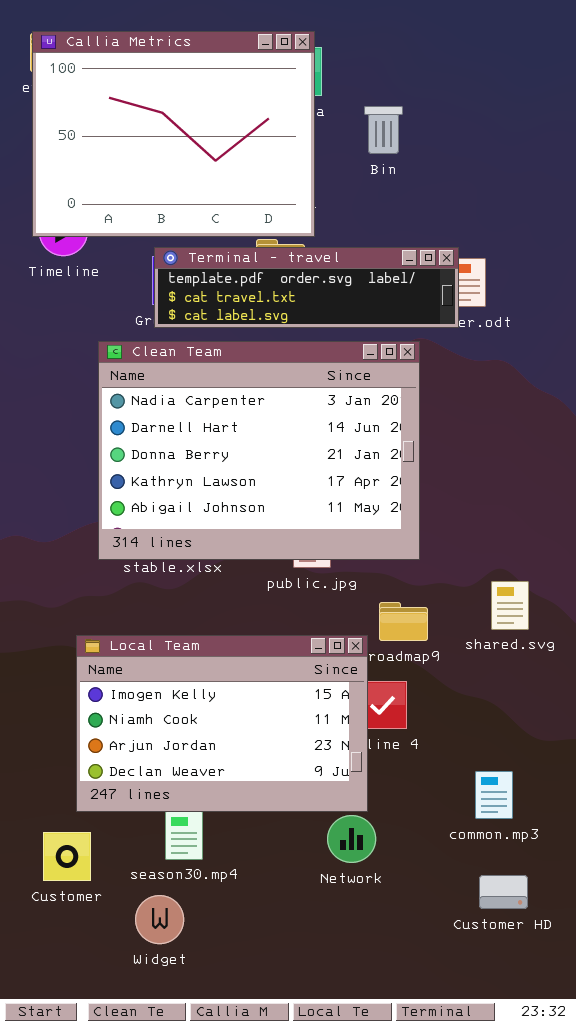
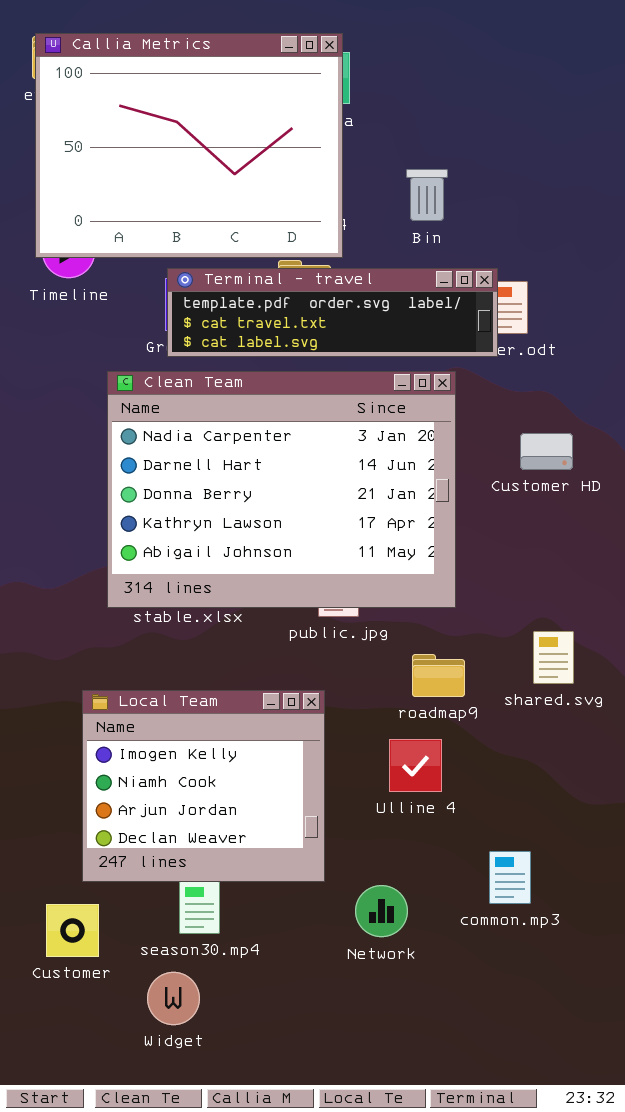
Bin: [364,106,403,154] -> [406,169,448,221], moved
Local Team: [76,635,368,812] -> [82,690,325,882], resized
common.mp3: [475,771,513,819] -> [489,851,531,904], moved
Customer HD: [479,875,528,909] -> [520,433,573,470], moved

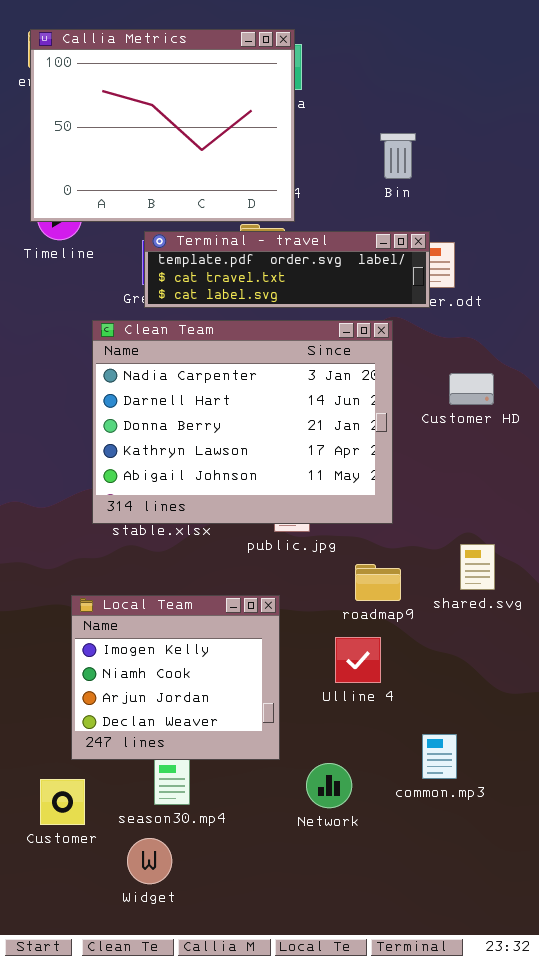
Bin: [406,169,448,221] -> [380,133,416,179], moved

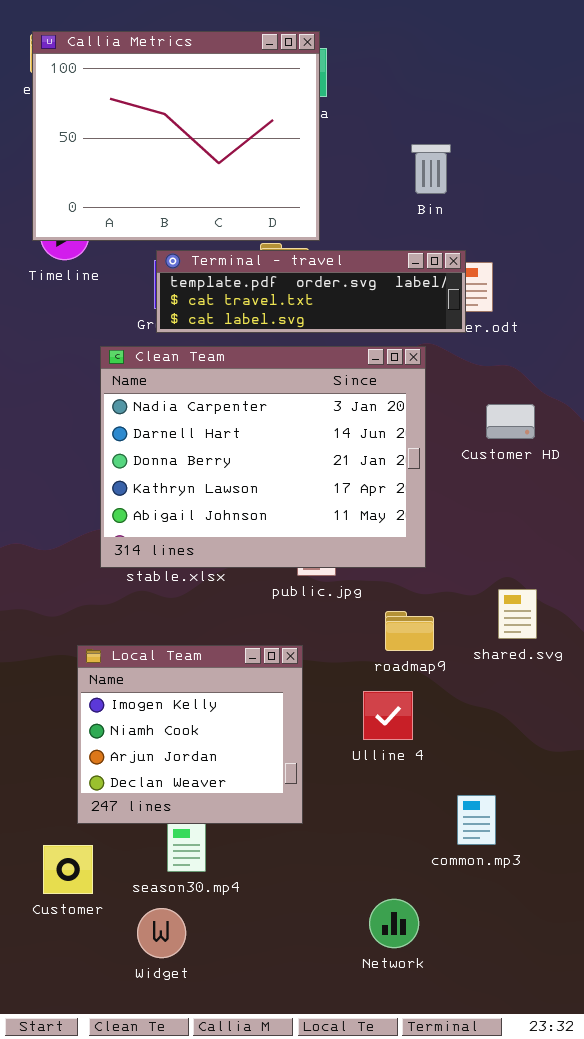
Network: [306,763,352,808] -> [369,899,419,948], moved

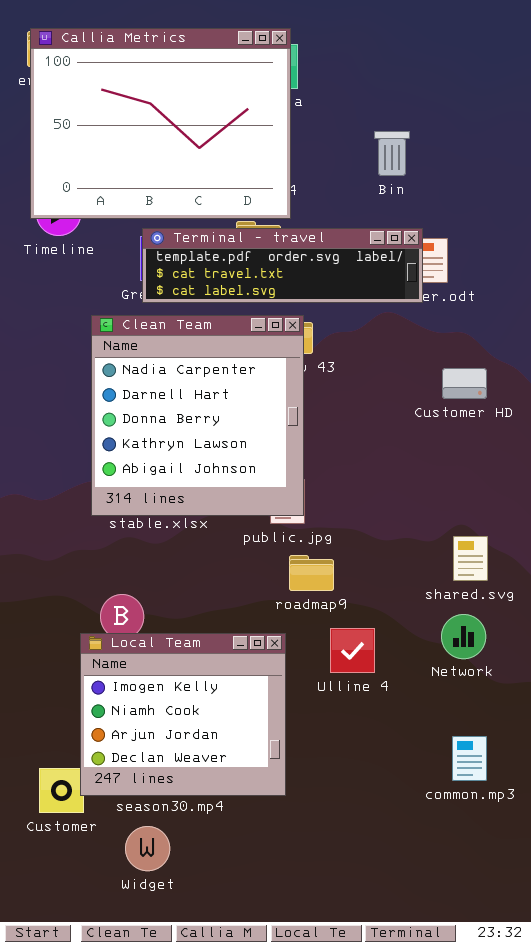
Clean Team: [100,346,426,568] -> [91,315,304,516], resized
roadmap9: [385,611,434,651] -> [289,555,334,591], moved
Local Team: [77,645,303,824] -> [80,633,286,796], moved
common.mp3: [457,795,496,845] -> [452,736,487,781], moved
Network: [369,899,419,948] -> [441,614,486,659], moved

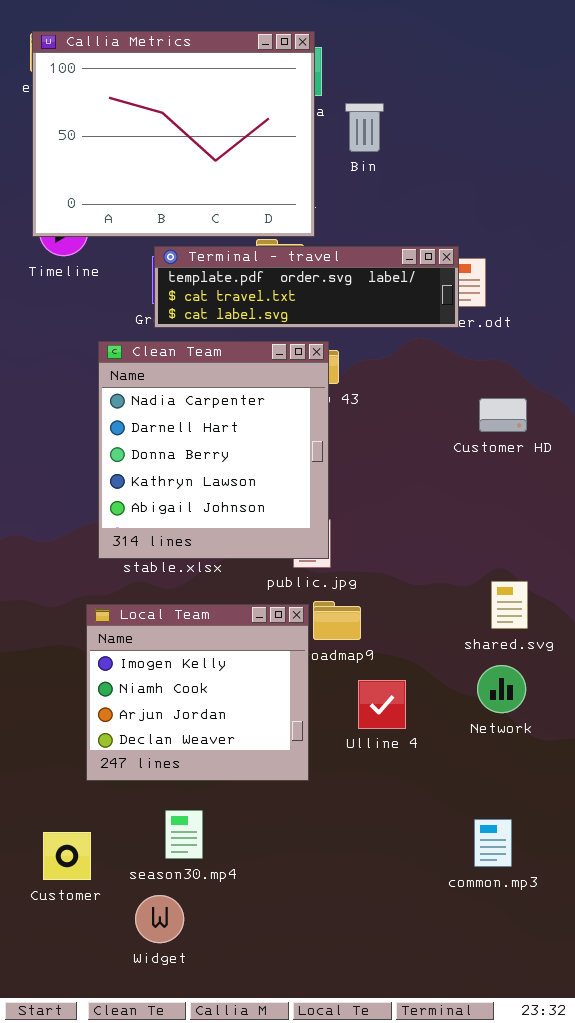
Bin: [374,131,410,176] -> [345,103,384,152], moved
Local Team: [80,633,286,796] -> [86,604,309,781], moved
common.mp3: [452,736,487,781] -> [474,819,512,867], moved

